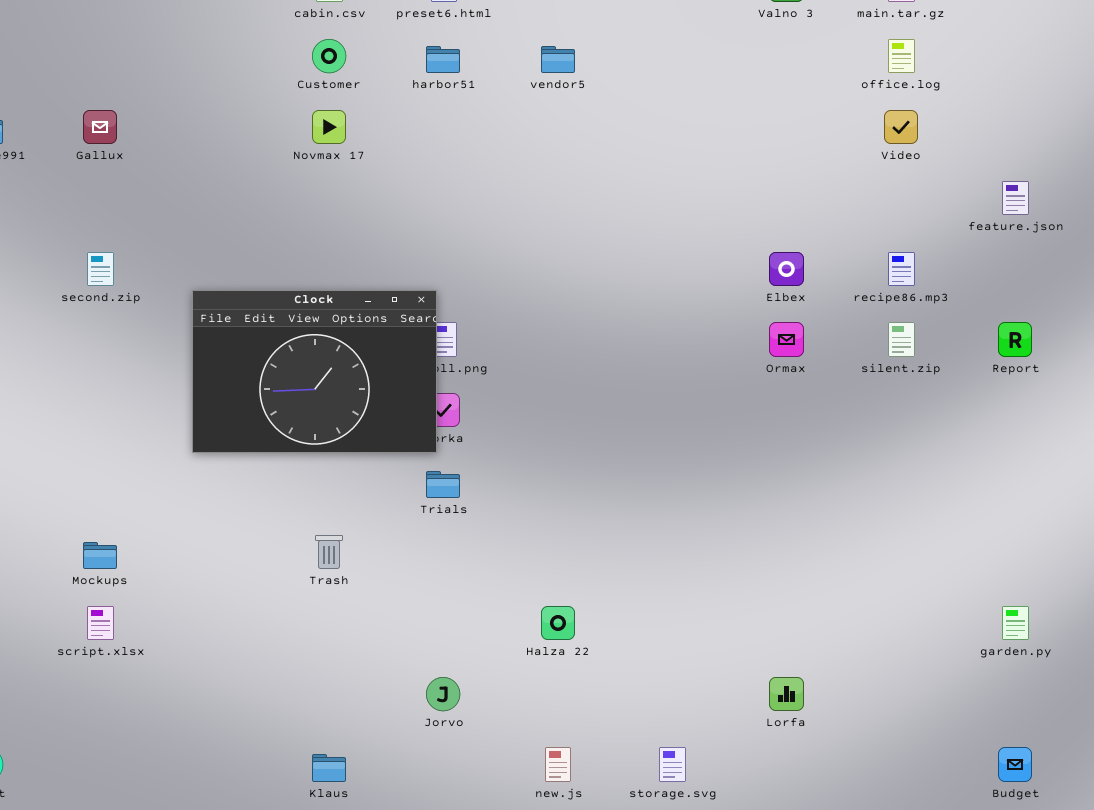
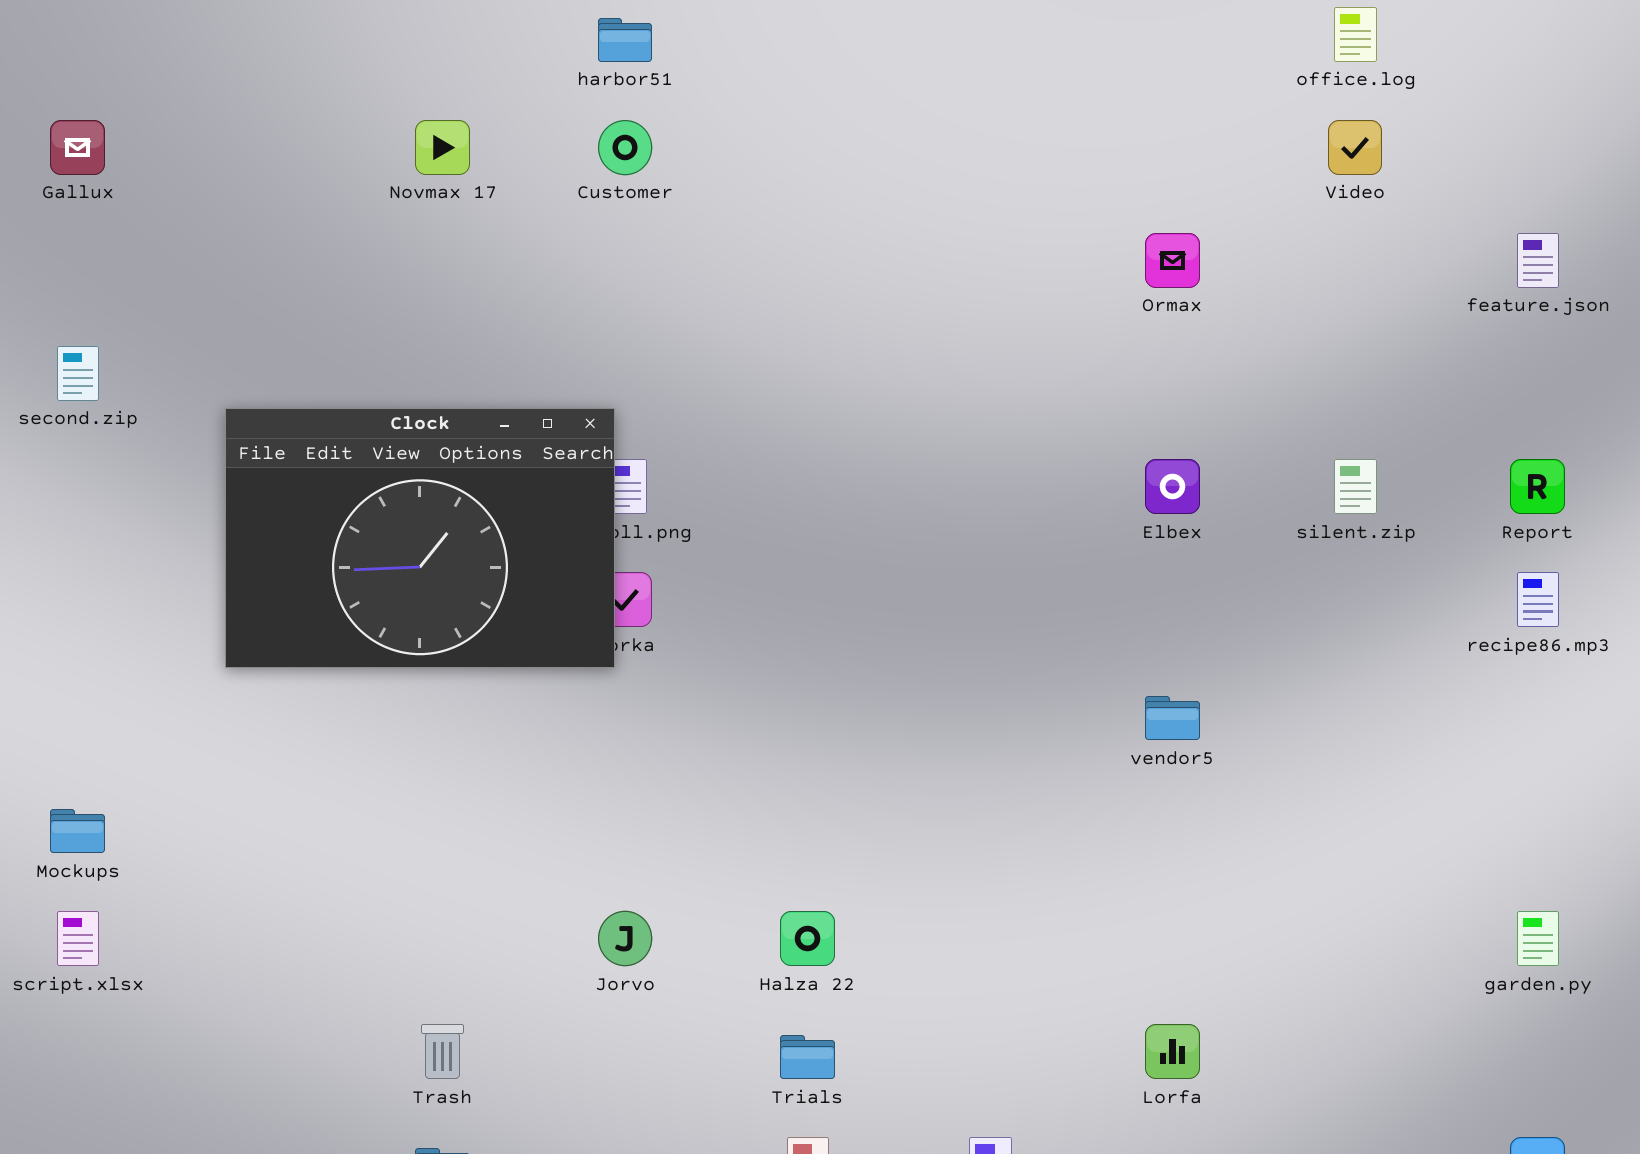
Customer: [312,39,346,73] -> [598,120,652,175], moved
vendor5: [541,46,575,73] -> [1145,696,1200,740], moved
Elbex: [769,252,804,286] -> [1145,459,1200,514], moved
recipe86.mp3: [888,252,915,286] -> [1517,572,1559,627], moved
Ormax: [769,322,804,357] -> [1145,233,1200,288], moved
Trials: [426,471,460,498] -> [780,1035,835,1079], moved
Trash: [315,535,343,569] -> [421,1024,464,1079], moved
Jorvo: [426,677,460,711] -> [598,911,652,966], moved

